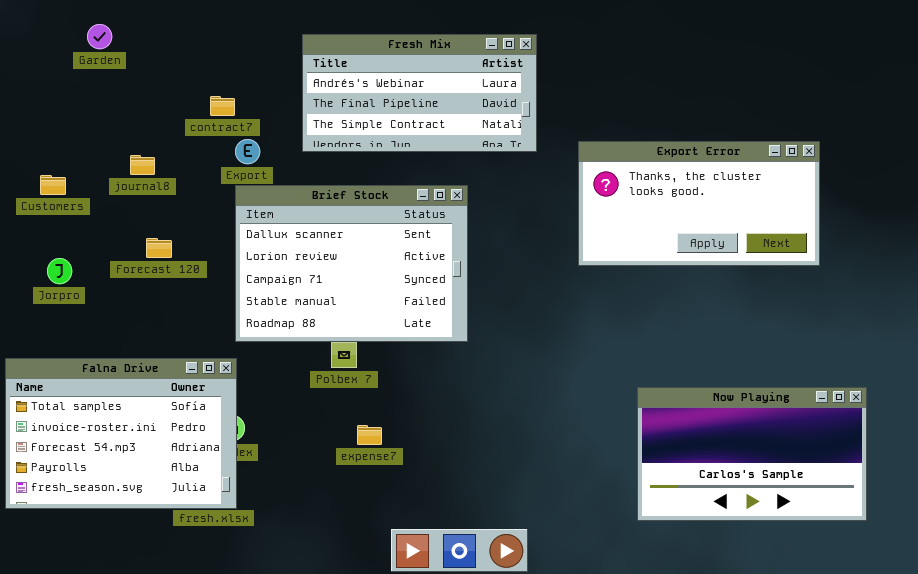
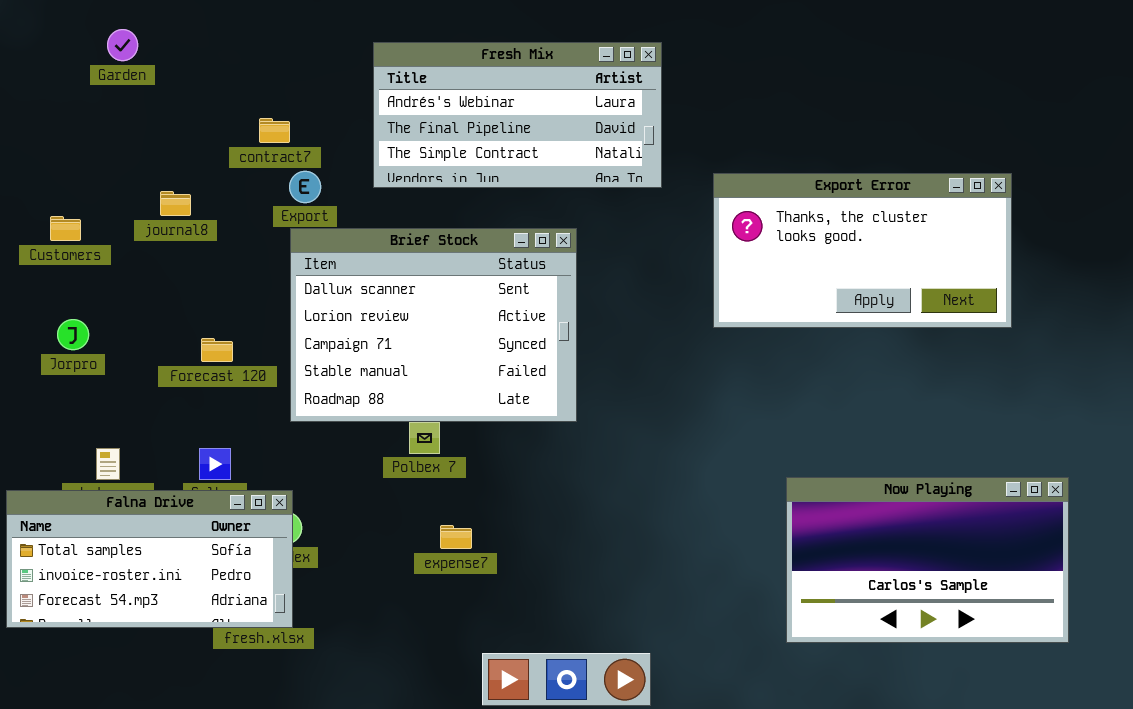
Forecast 120: [146,238,172,258] -> [201,338,233,362], moved
Falna Drive: [5,358,237,509] -> [6,490,293,628], resized

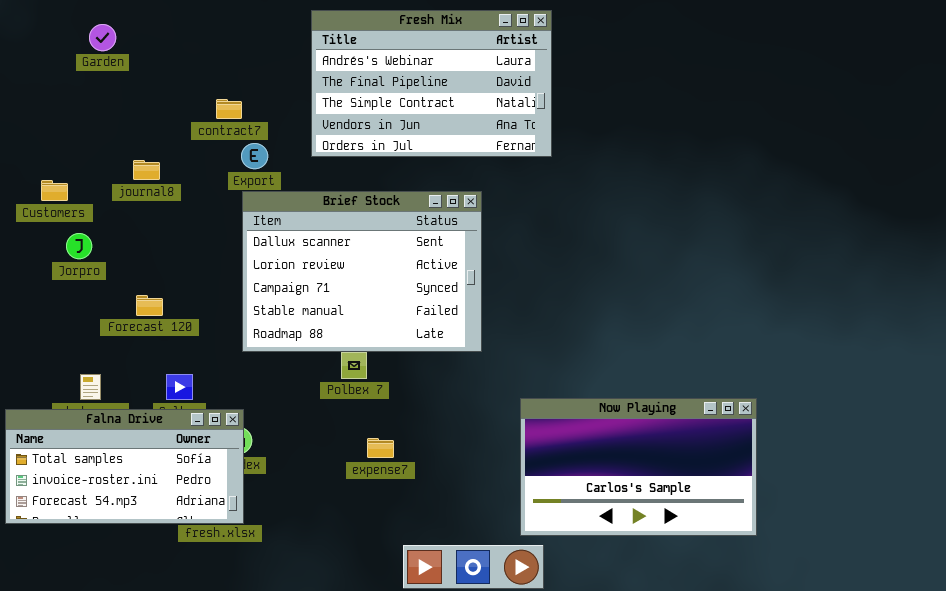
Fresh Mix: [373,42,662,188] -> [311,10,552,157], resized
Export Error: [713,173,1012,328] -> none, closed
Jorpro: [57,319,89,350] -> [66,233,92,259], moved
Forecast 120: [201,338,233,362] -> [136,295,163,316], moved
Now Playing: [786,477,1069,643] -> [520,398,757,536], moved

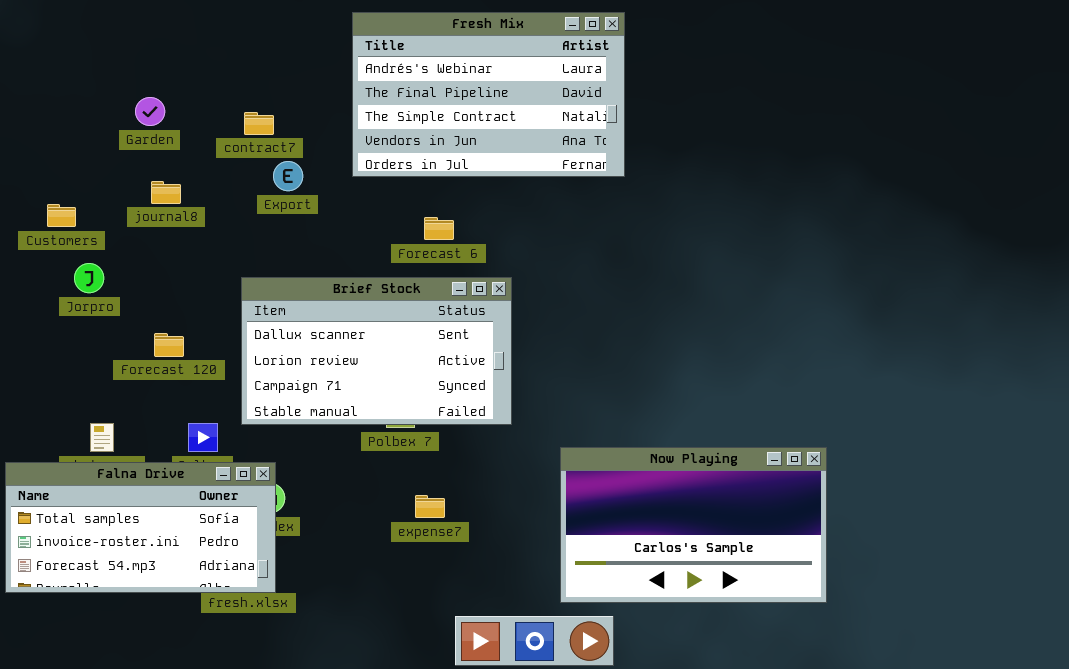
Garden: [89,24,116,51] -> [135,97,165,126], moved
Brief Stock: [242,191,482,352] -> [241,277,512,425], moved, resized
Now Playing: [520,398,757,536] -> [560,447,827,603], moved

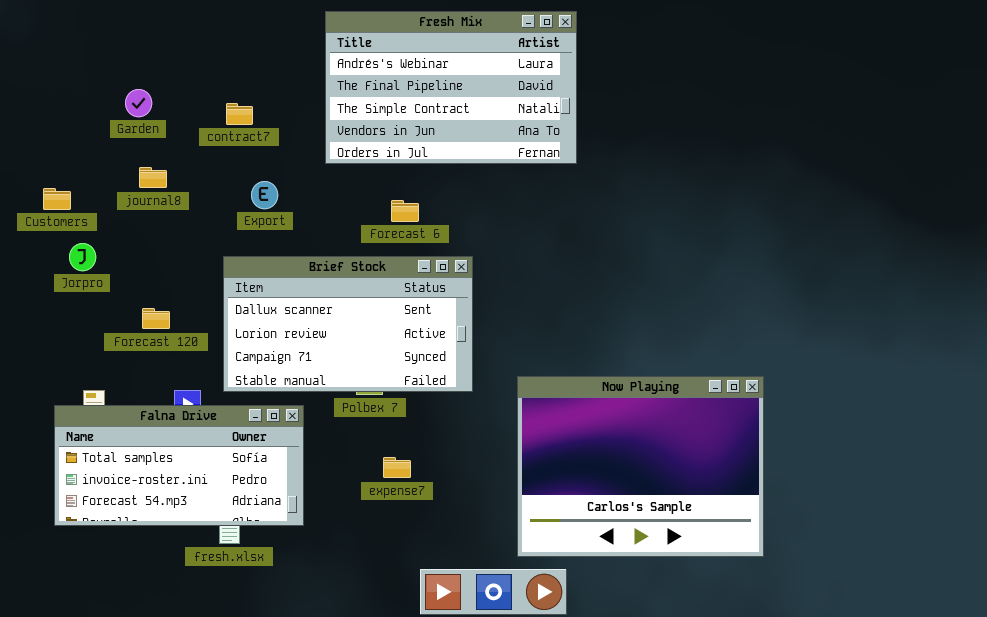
Export: [273,161,303,191] -> [251,181,278,209], moved
Now Playing: [560,447,827,603] -> [517,376,764,557], resized
Falna Drive: [5,462,276,593] -> [54,405,304,526], moved

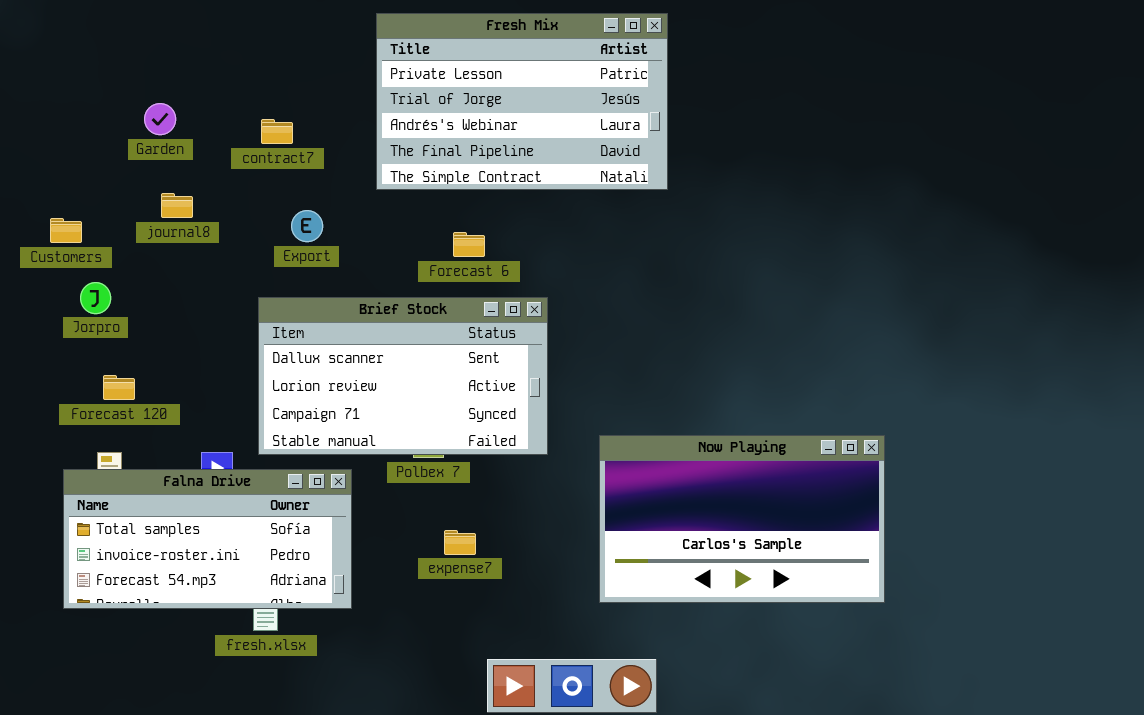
Fresh Mix: [325,11,577,164] -> [376,13,668,190], scrolled up 2 rows
Forecast 120: [142,308,170,329] -> [103,375,135,400], moved
Now Playing: [517,376,764,557] -> [599,435,885,603], resized

